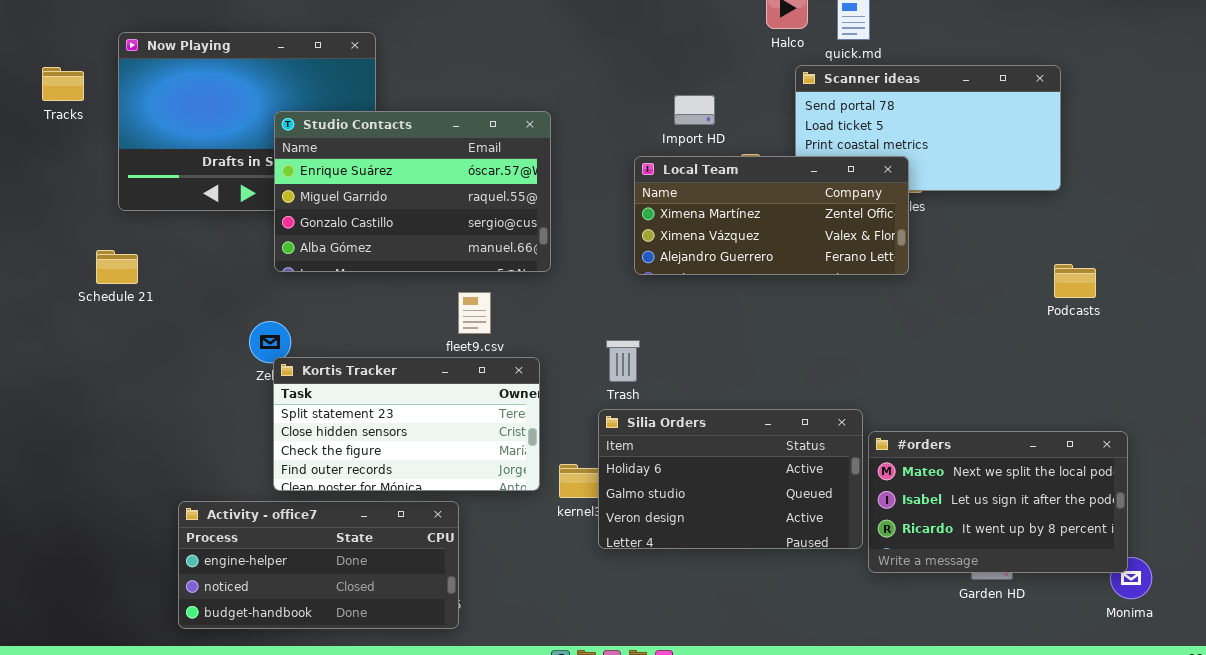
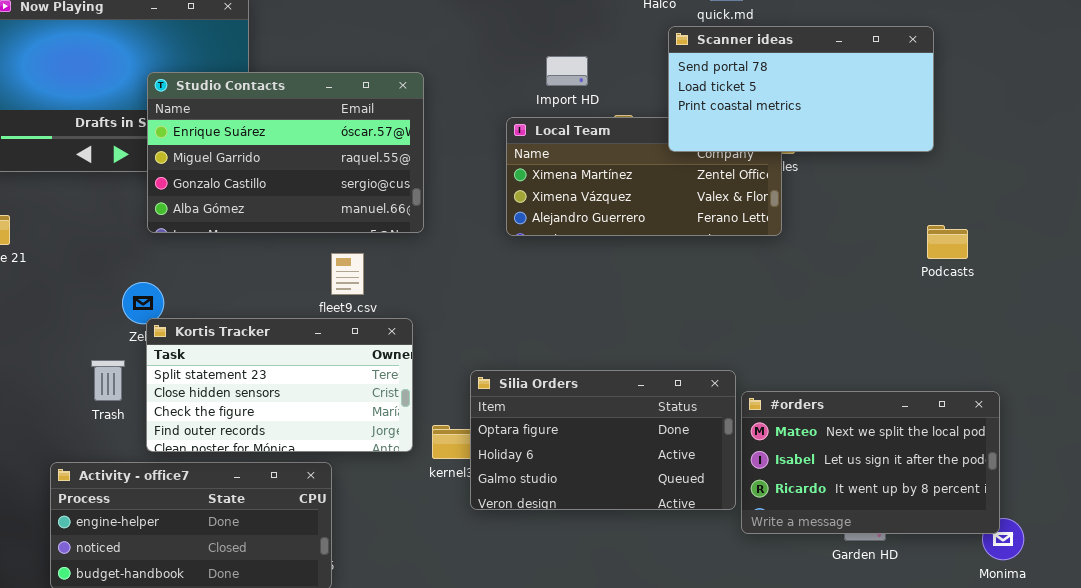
Scanner ideas: [795,65,1061,191] -> [668,26,934,152], raised
Trash: [606,340,640,382] -> [91,360,125,401], moved
Silia Orders: [598,409,863,549] -> [470,370,736,510], scrolled up 1 row

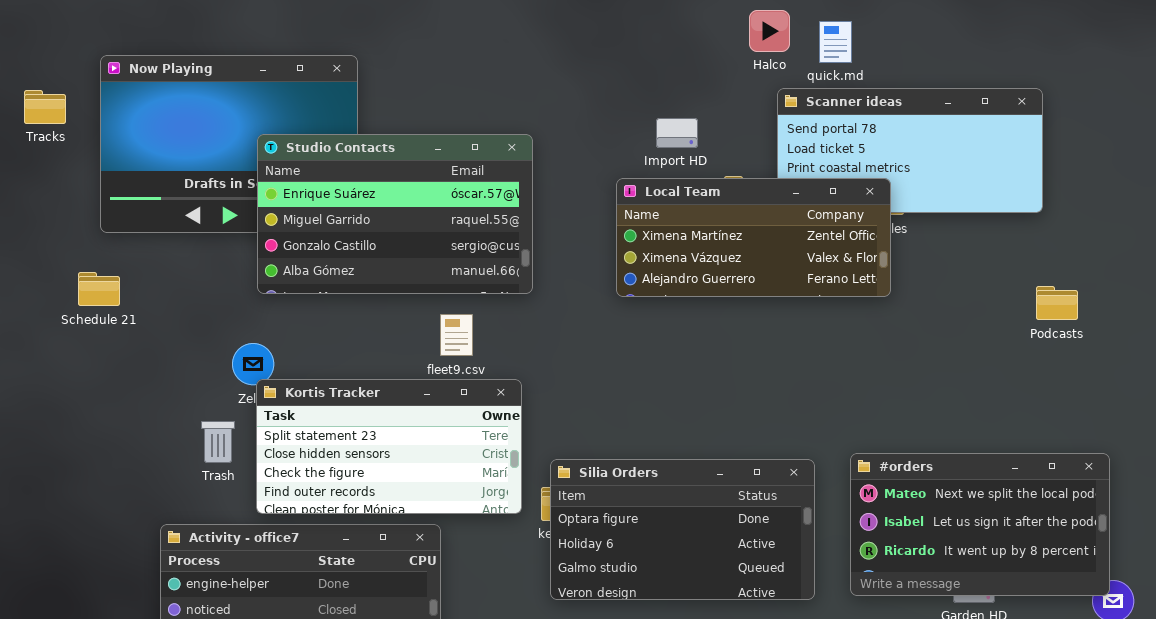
Local Team: [506,117,782,236] -> [616,178,891,297], raised
Silia Orders: [470,370,736,510] -> [550,459,815,600], moved

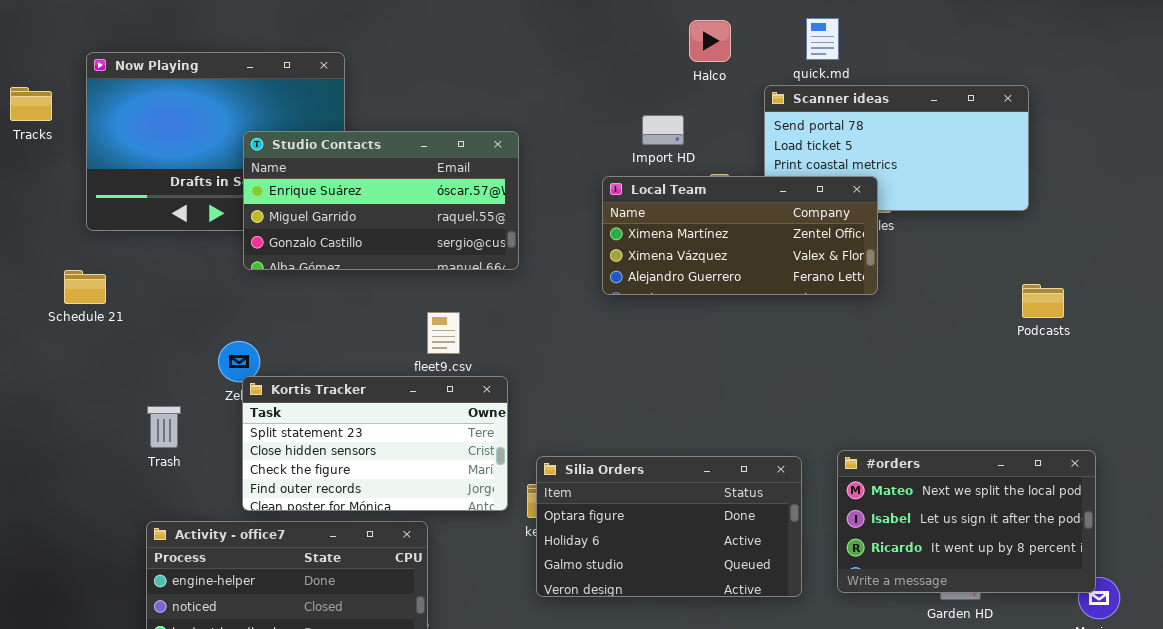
Halco: [749,10,790,52] -> [689,20,731,62], moved
Studio Contacts: [257,134,533,294] -> [243,131,519,270], resized
Trash: [201,421,235,463] -> [147,406,181,448], moved

